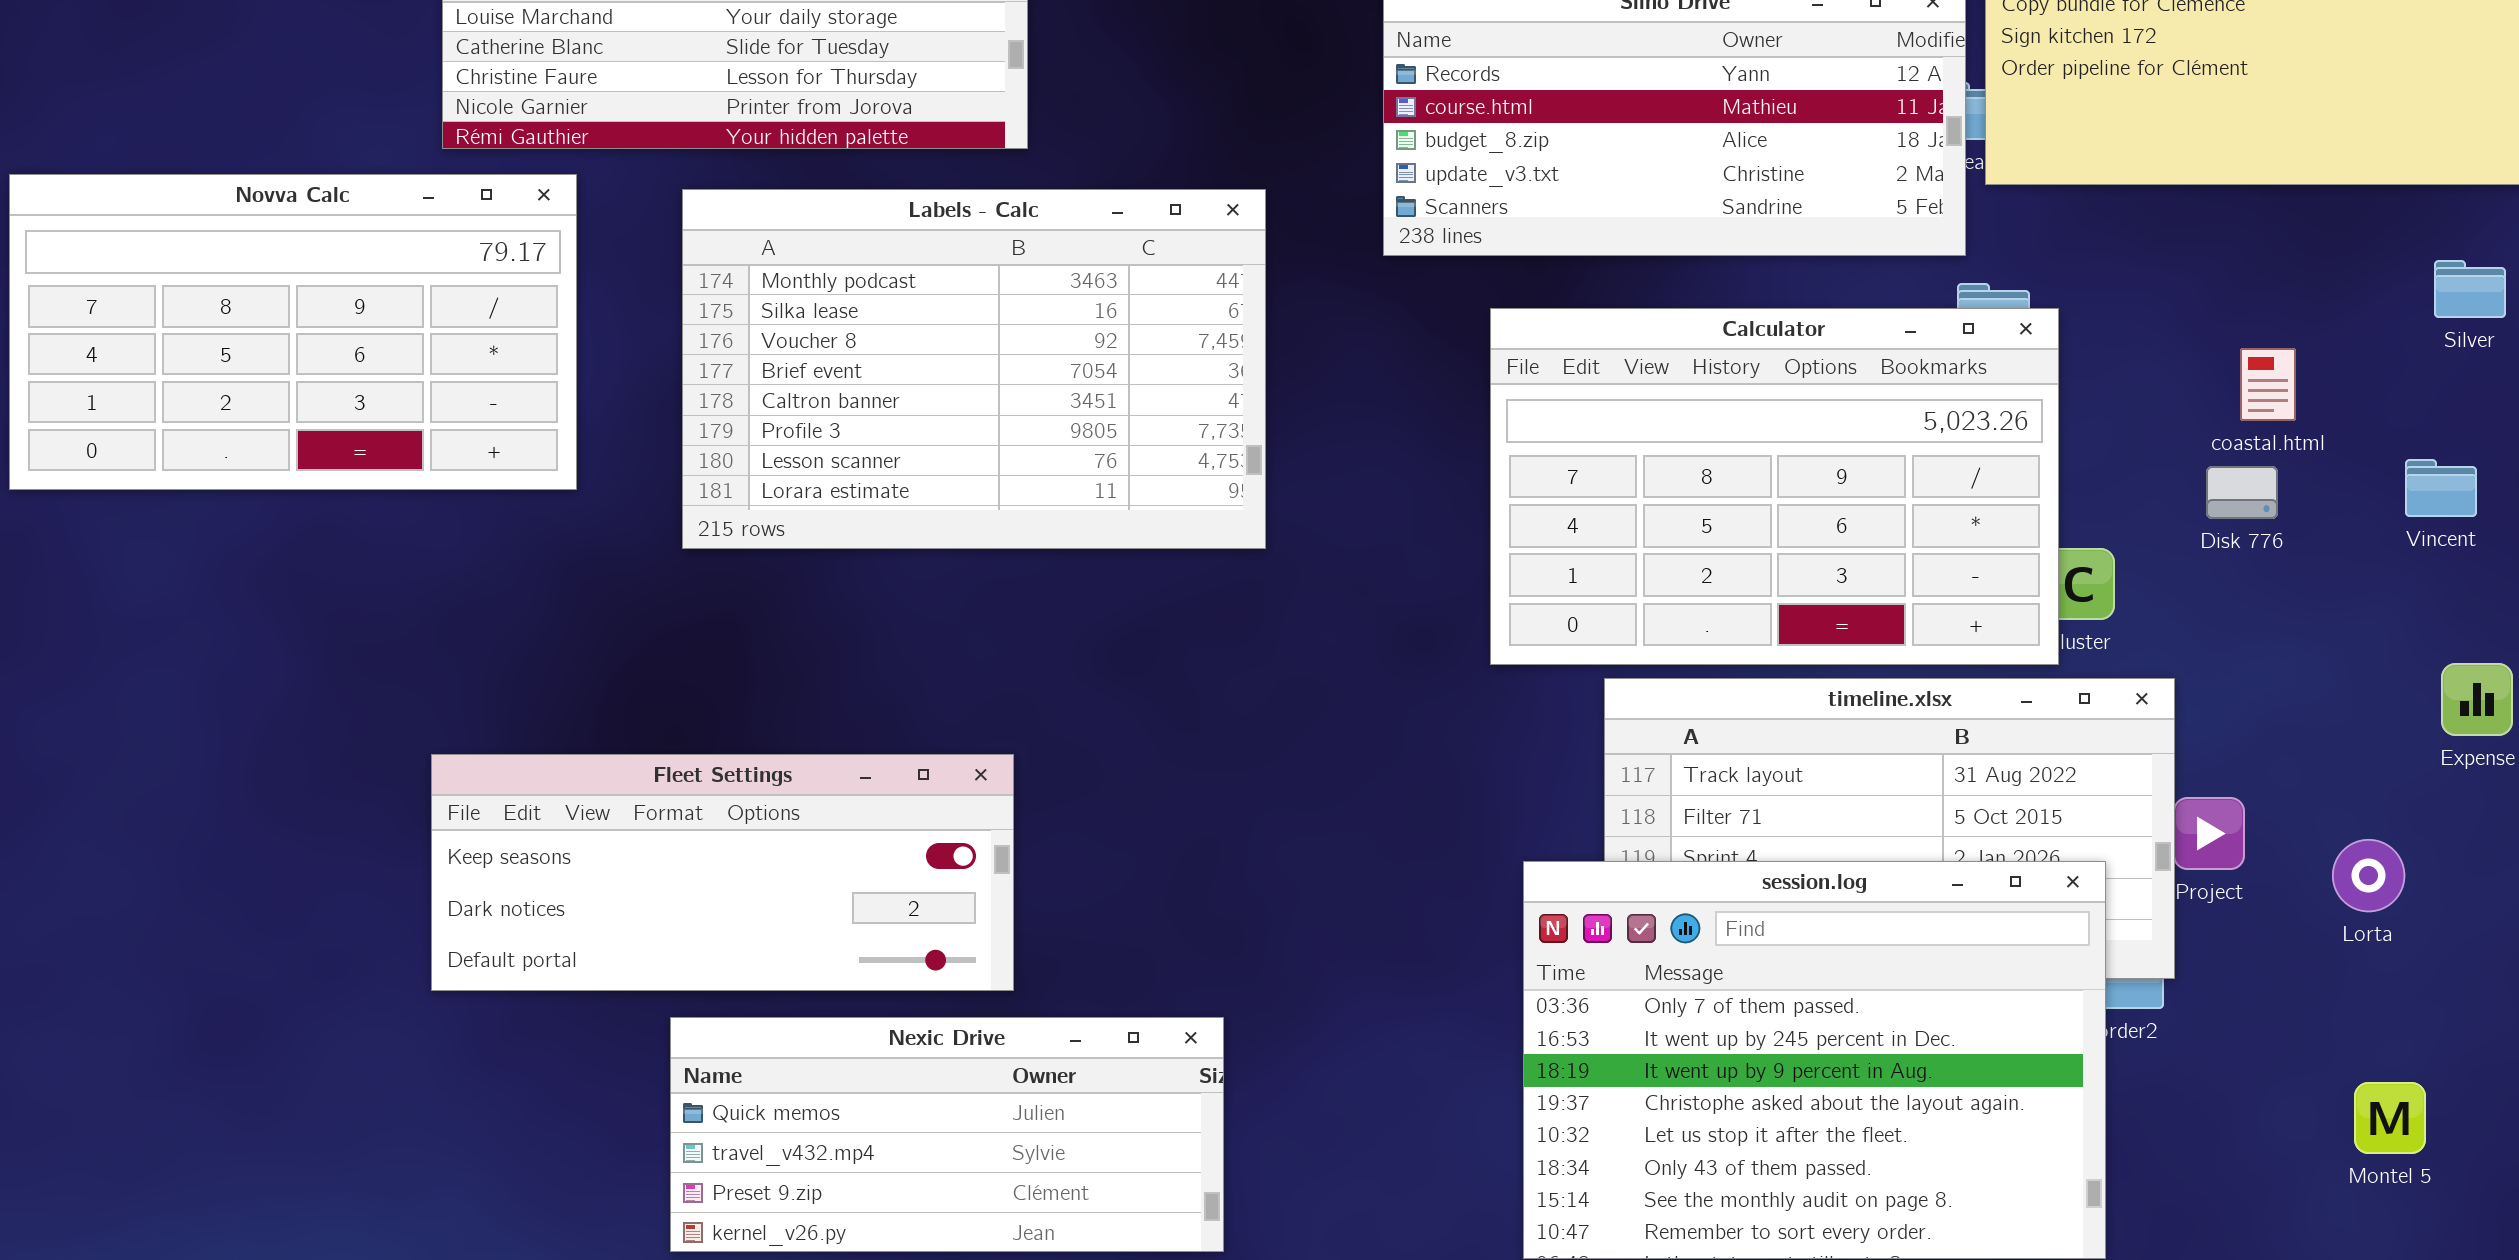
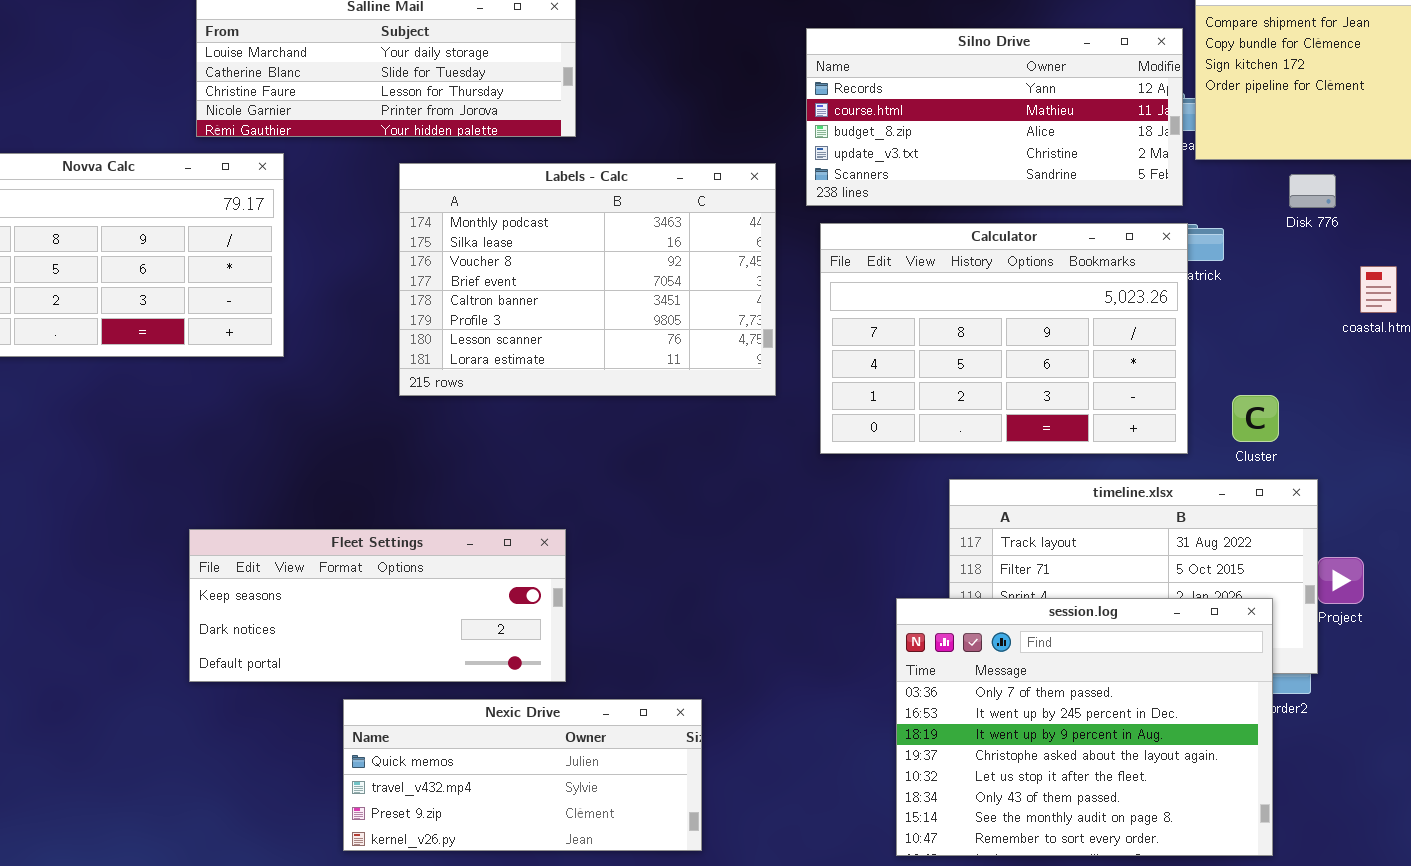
Labels - Calc: [682,189,1266,549] -> [399,163,776,396], moved
Calculator: [1490,308,2059,665] -> [820,223,1188,454], moved
Disk 776: [2206,466,2278,519] -> [1289,174,1336,208], moved

